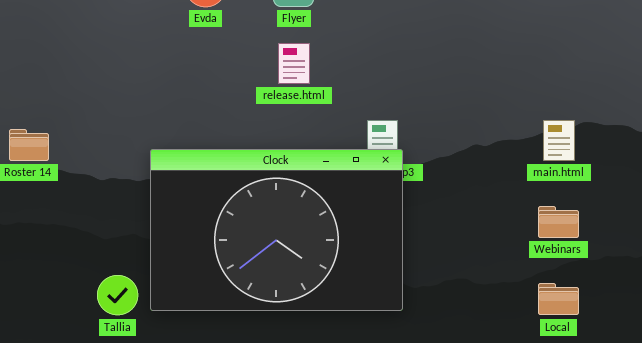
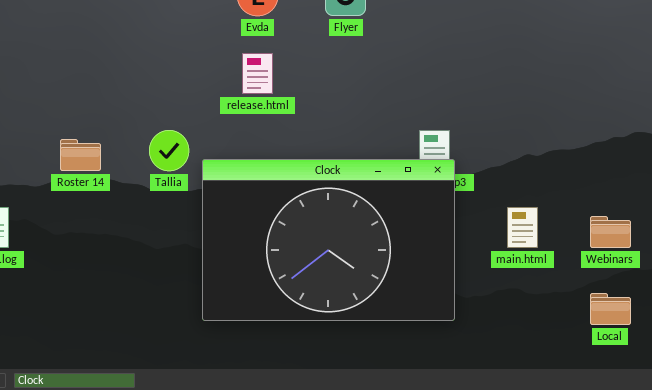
release.html: [278,43,310,84] -> [242,53,273,94], moved
main.html: [543,120,575,161] -> [507,207,538,248], moved
Tallia: [97,275,138,315] -> [149,130,189,171], moved

